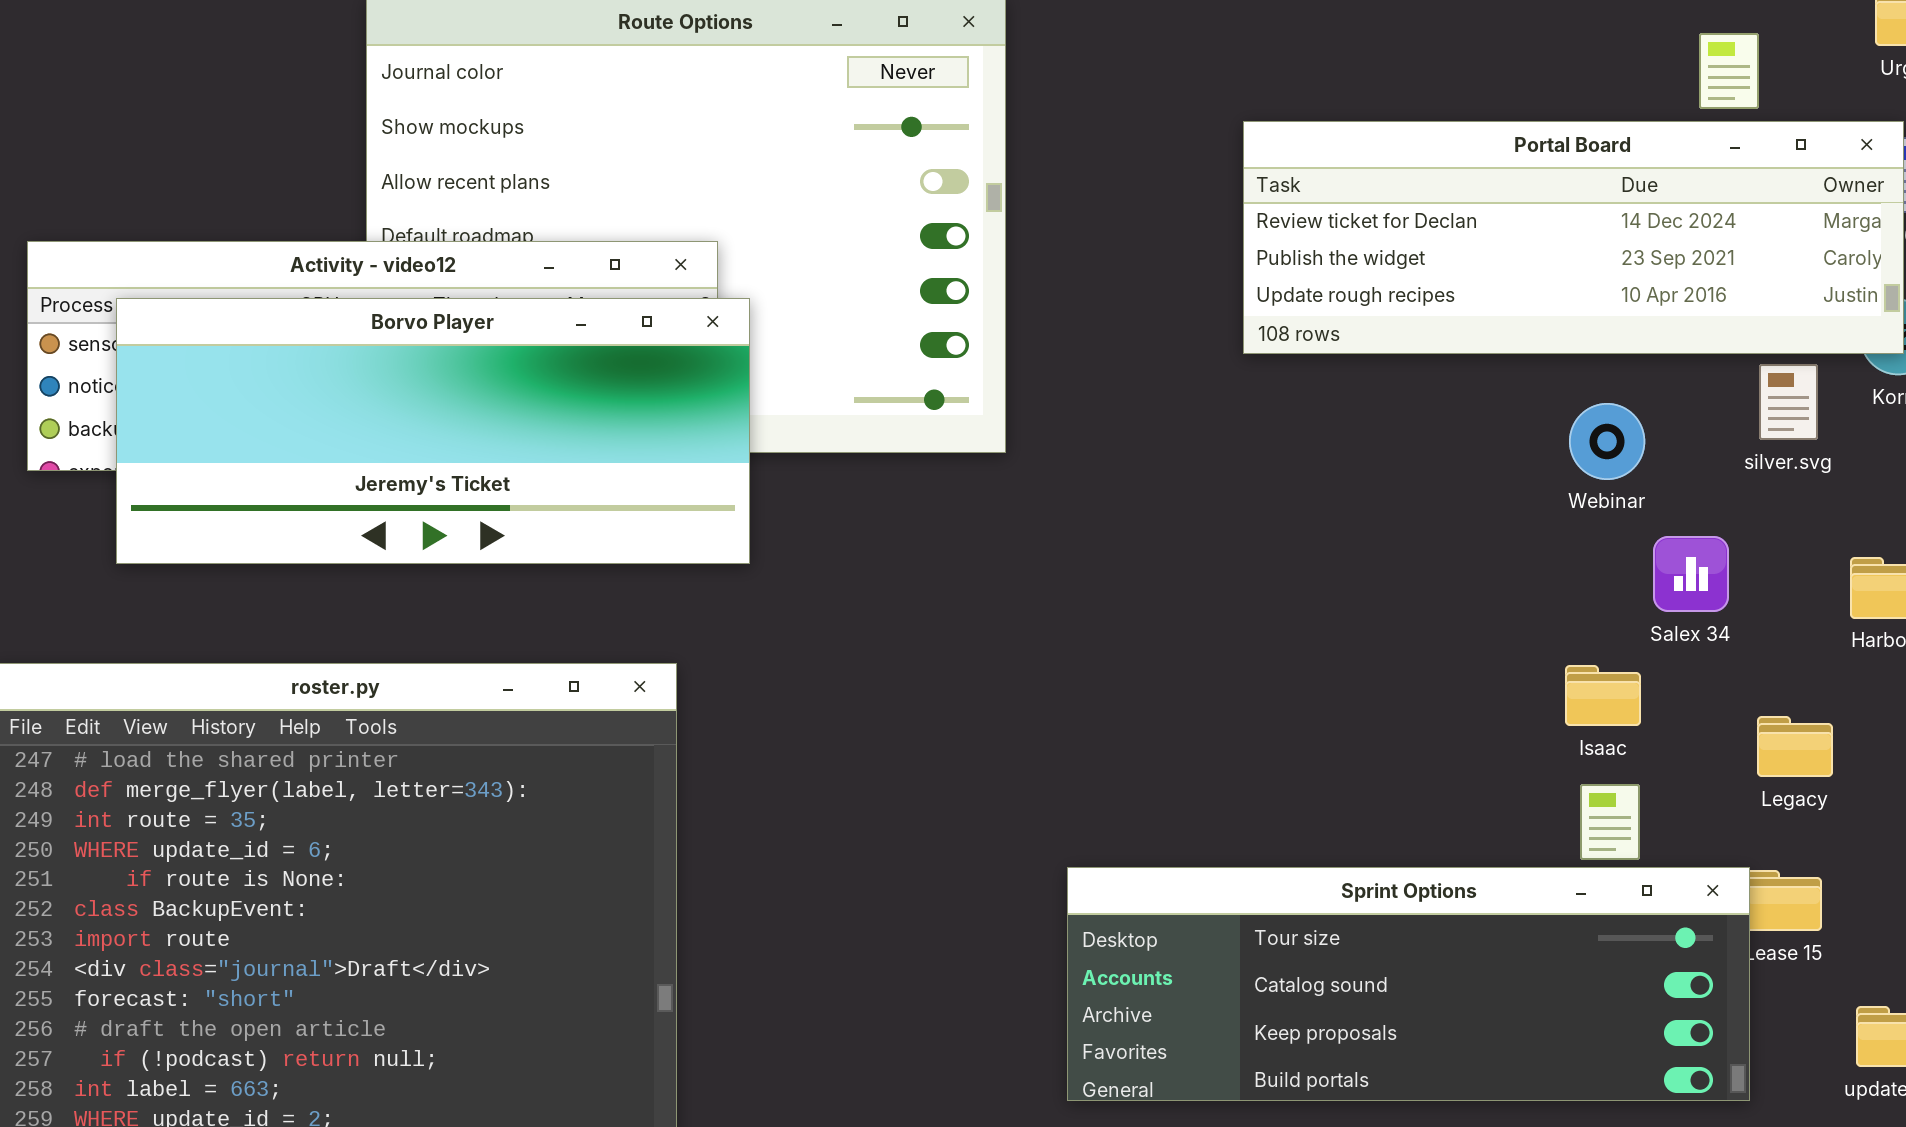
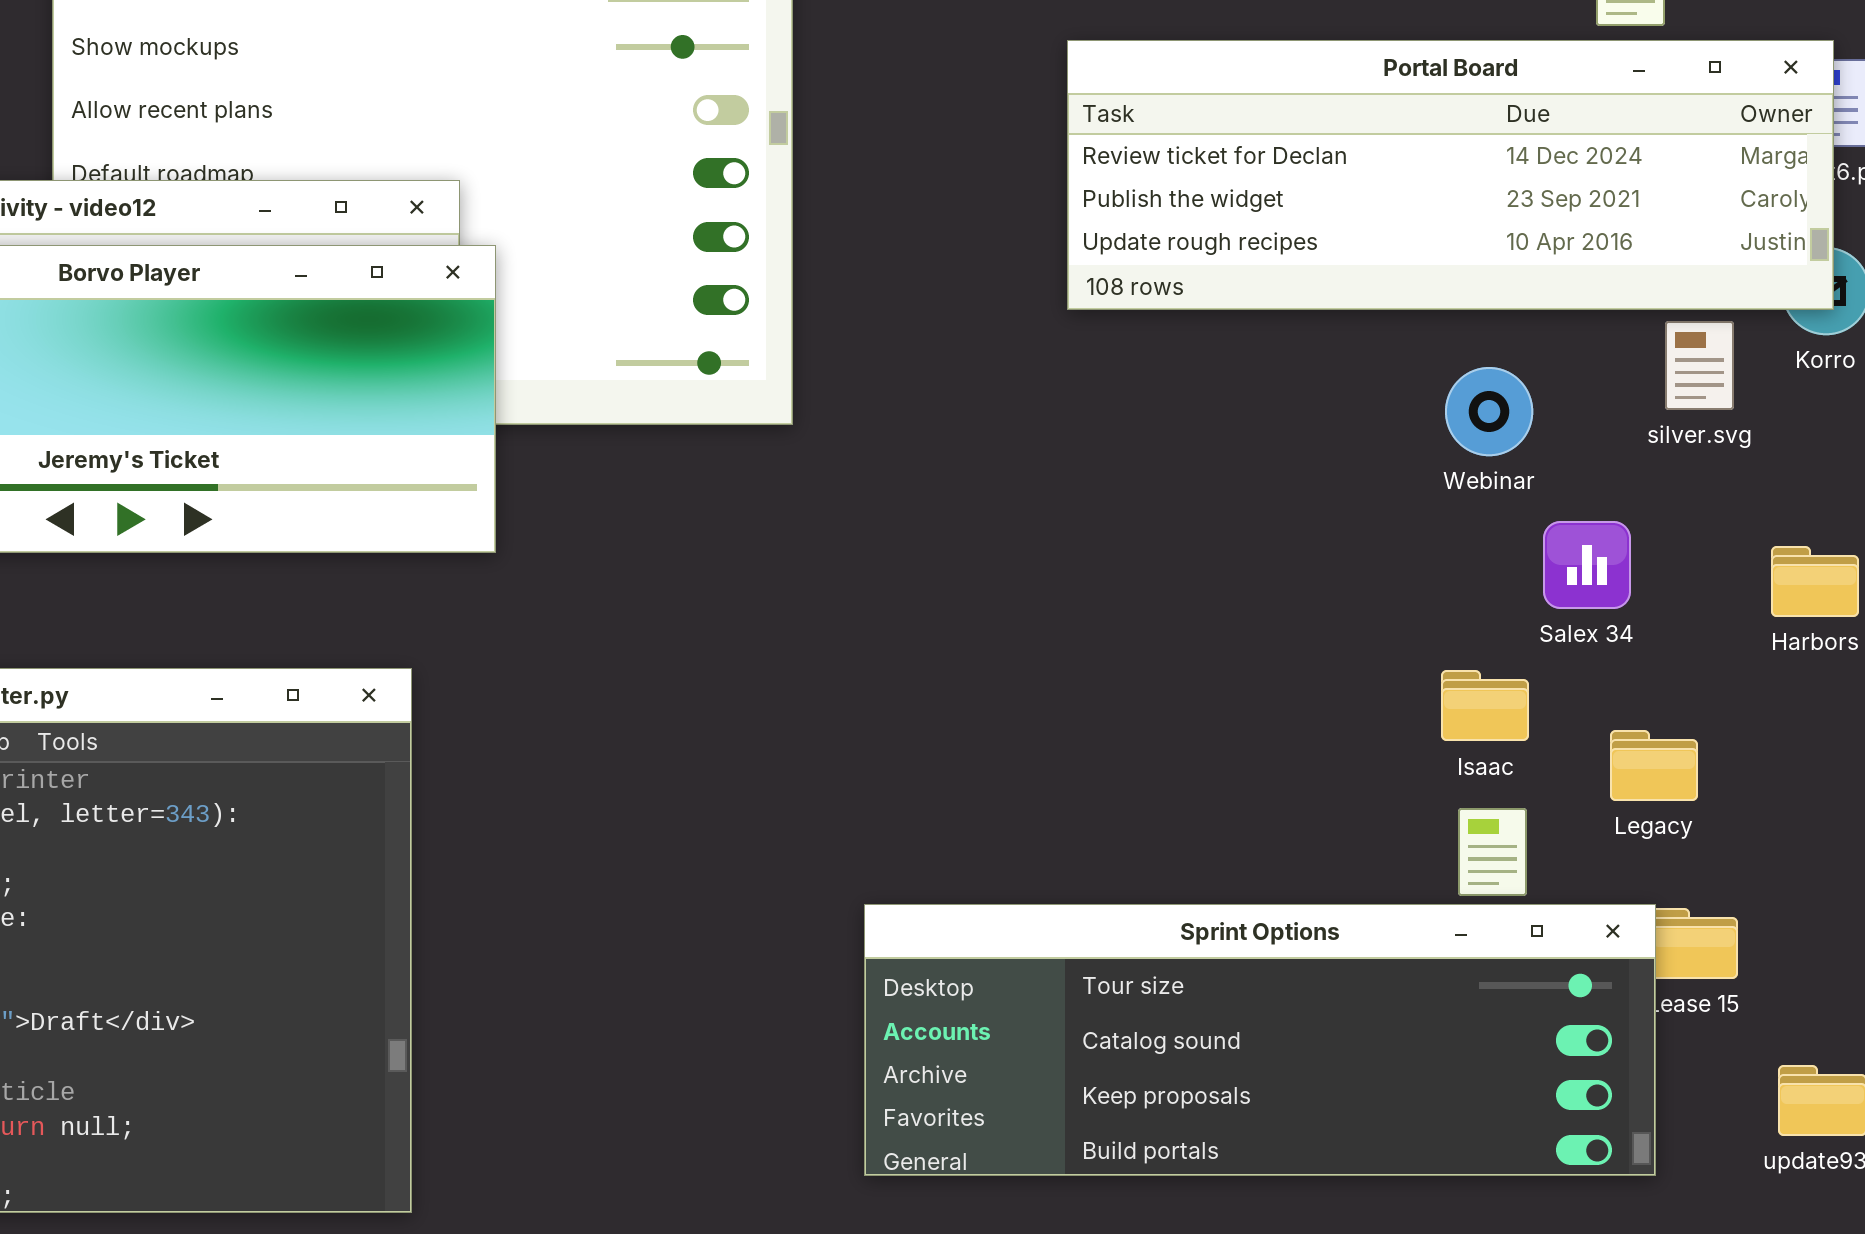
Legacy: [1757,716,1833,777] -> [1610,730,1698,801], moved

